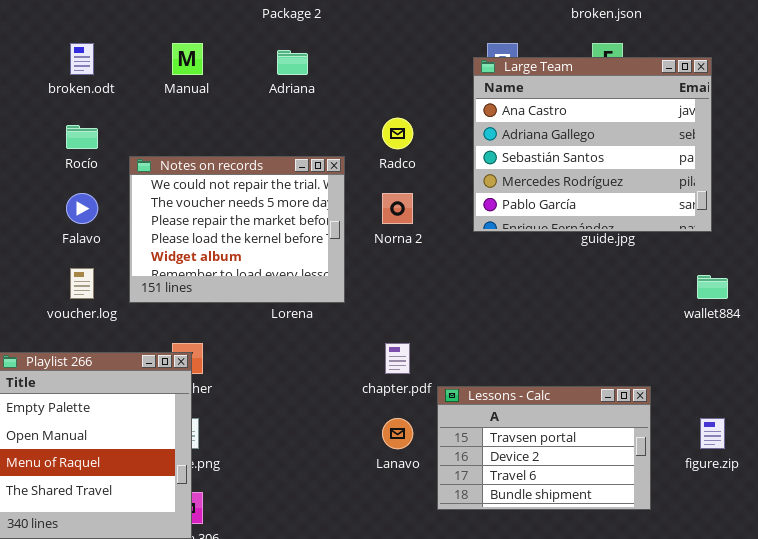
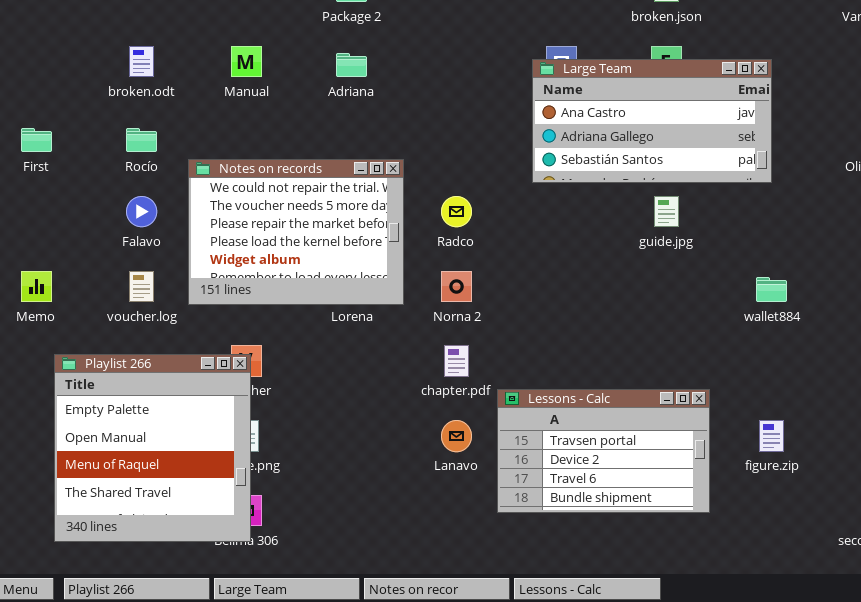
Large Team: [473,57,712,232] -> [532,59,772,183], resized
Radco: [382,118,413,149] -> [441,196,472,227], moved
Norna 2: [382,193,413,224] -> [441,271,472,302], moved

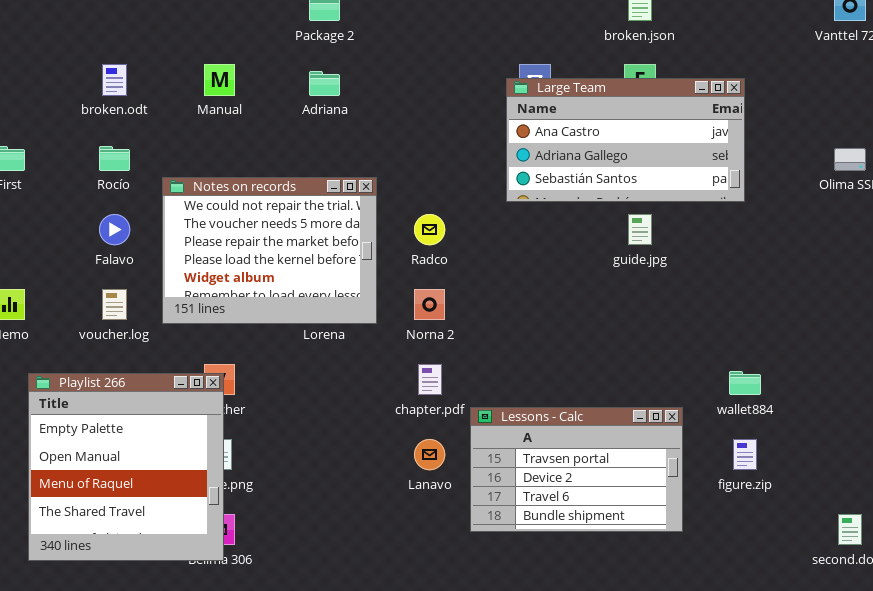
wallet884: [756,277,787,302] -> [729,371,761,395], moved

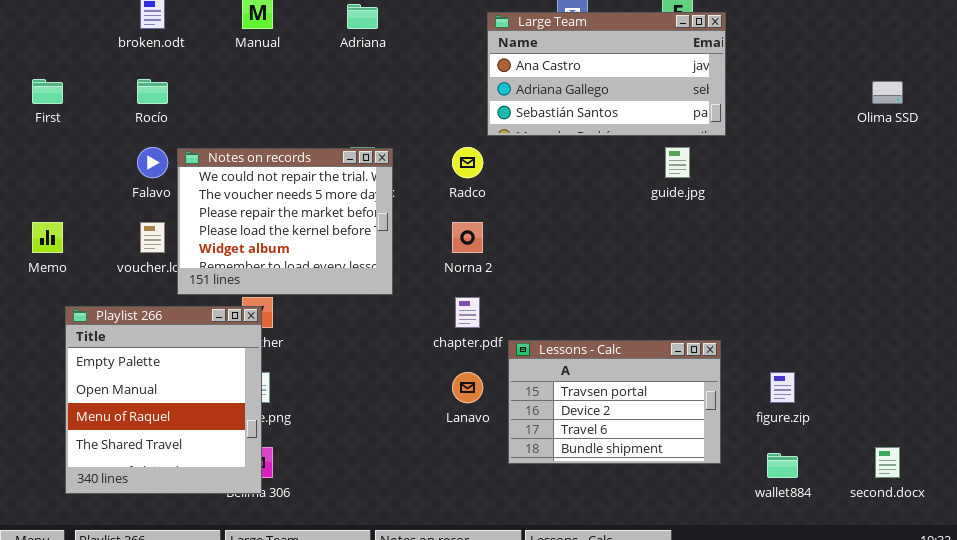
Large Team: [506,78,745,202] -> [487,12,726,136], moved
Notes on records: [162,177,377,324] -> [177,148,393,295], moved
wallet884: [729,371,761,395] -> [767,453,798,478], moved

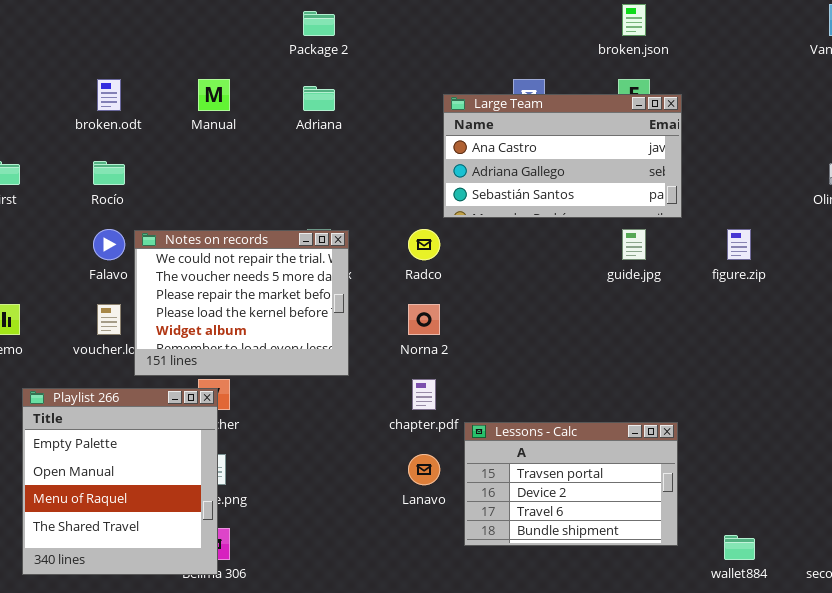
figure.zip: [770,372,795,403] -> [727,229,751,260], moved

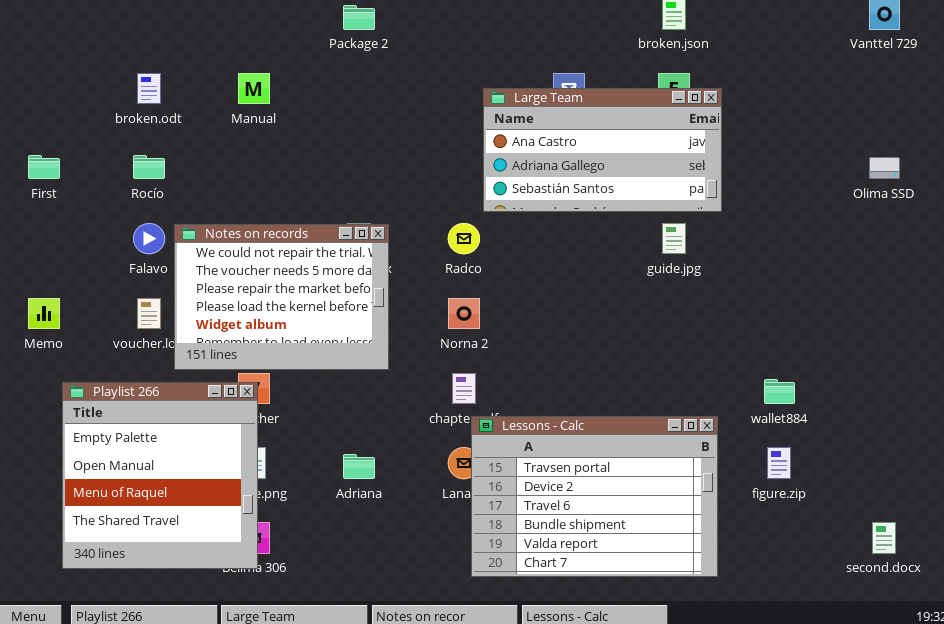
Adriana: [303,86,335,111] -> [343,454,375,479], moved
figure.zip: [727,229,751,260] -> [767,447,791,479], moved
Lessons - Calc: [464,422,678,546] -> [471,416,718,577], resized
wallet884: [724,535,755,560] -> [764,379,795,404], moved

